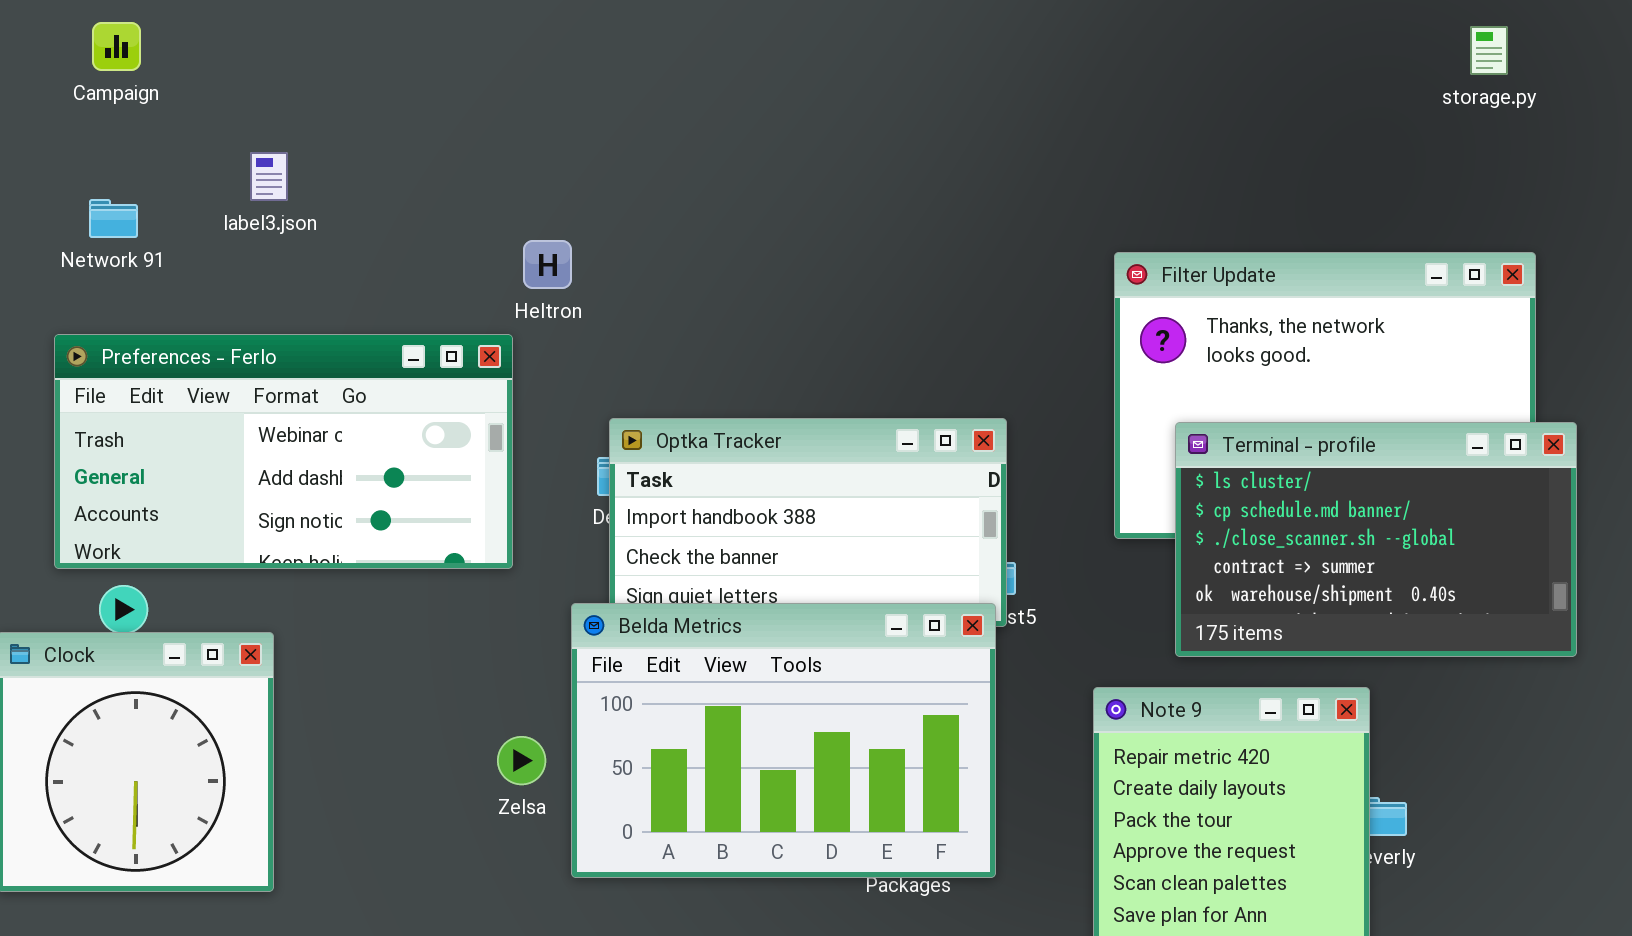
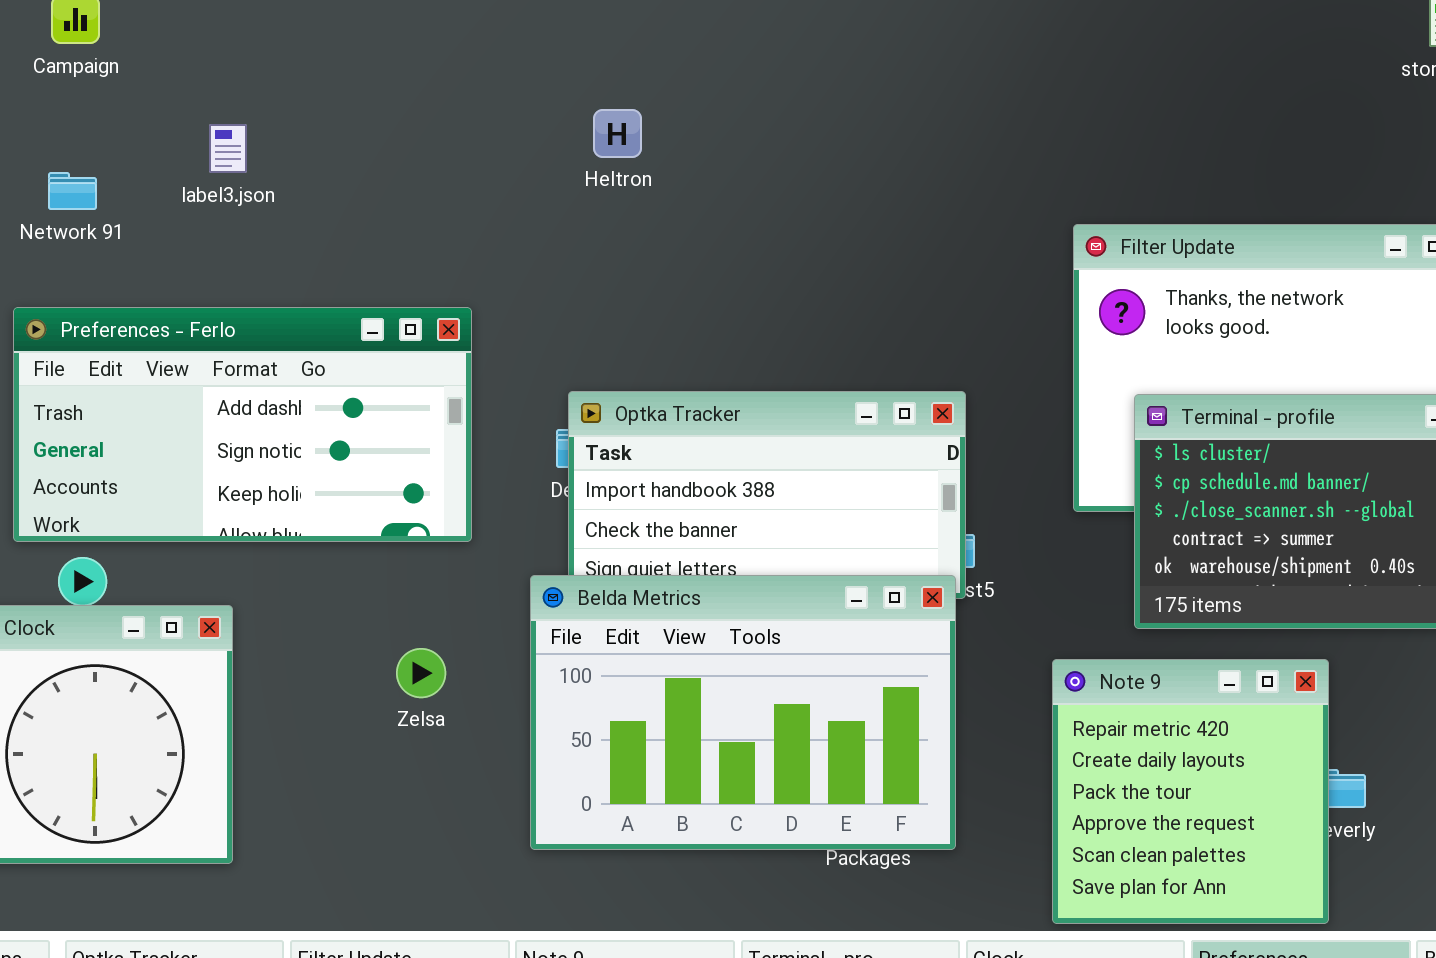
Heltron: [523,240,572,289] -> [593,109,642,158], moved
Preferences - Ferlo: [54,334,513,569] -> [13,307,472,542], scrolled down 1 row
Zelsa: [497,736,546,785] -> [396,648,446,698], moved

